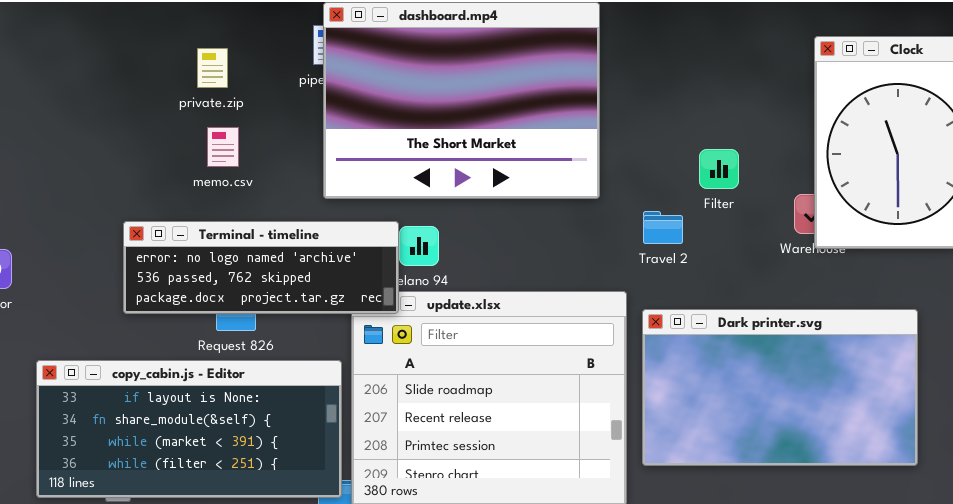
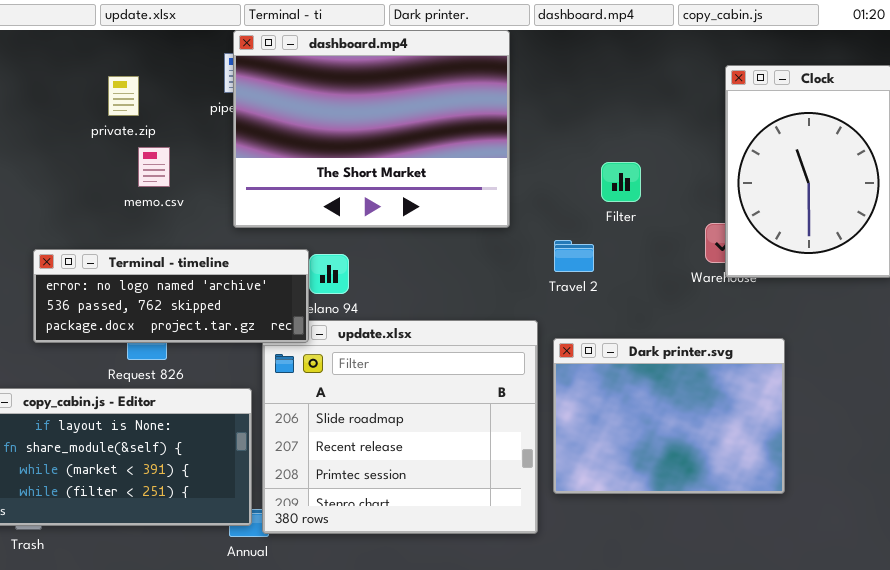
memo.csv: [207,127,239,167] -> [138,147,170,187], moved
Filter: [699,149,739,189] -> [601,162,641,202], moved
Dark printer.svg: [642,309,918,466] -> [553,338,785,494], resized

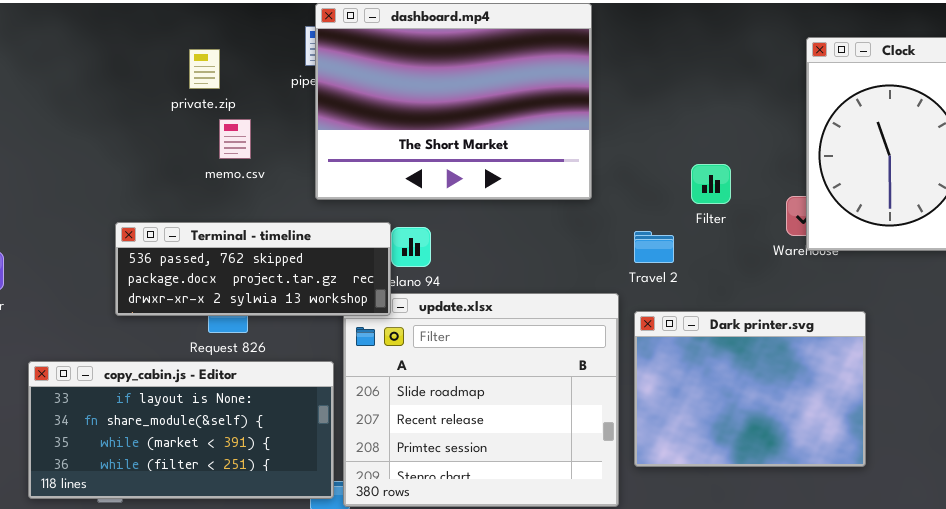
Filter: [601,162,641,202] -> [691,164,731,204], moved
Travel 2: [554,240,594,272] -> [634,231,674,263], moved
Terminal - timeline: [33,249,309,343] -> [115,222,391,316], scrolled down 1 row

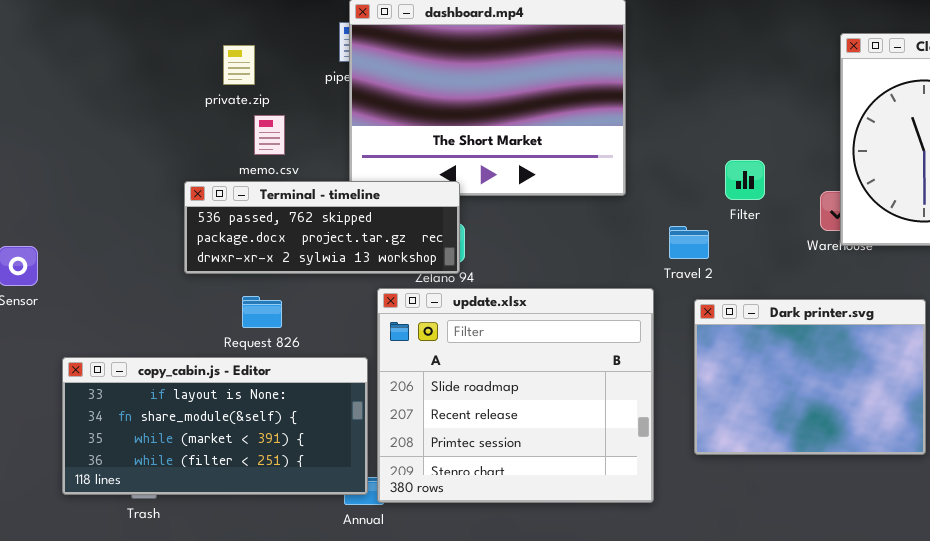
Terminal - timeline: [115,222,391,316] -> [184,181,460,274], moved
Dark printer.svg: [634,311,866,467] -> [694,299,926,455], moved

